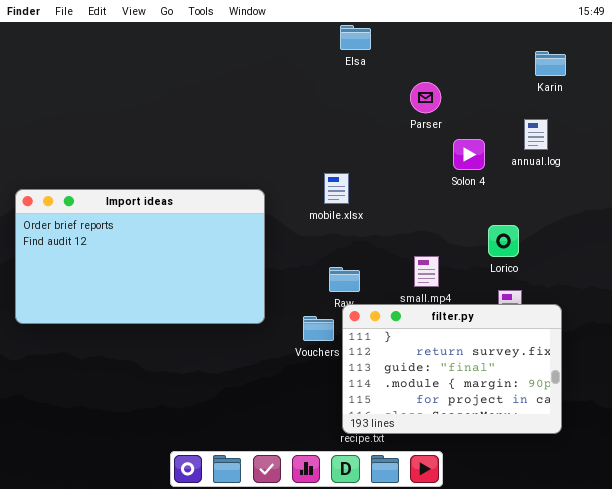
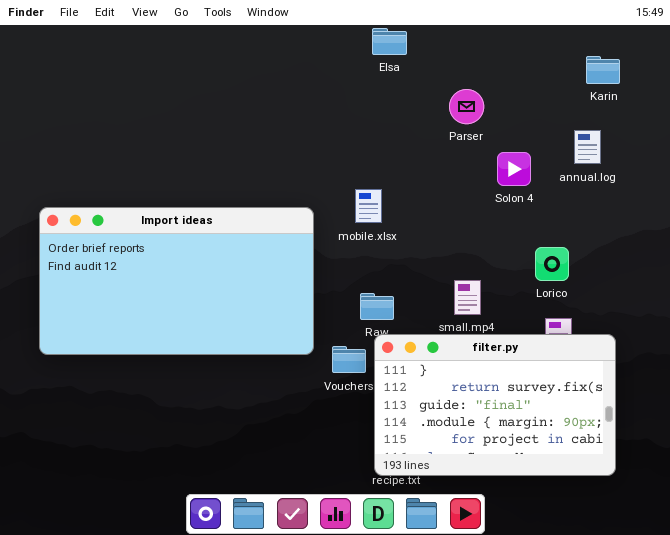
Import ideas: [15,189,265,324] -> [39,207,314,355], moved

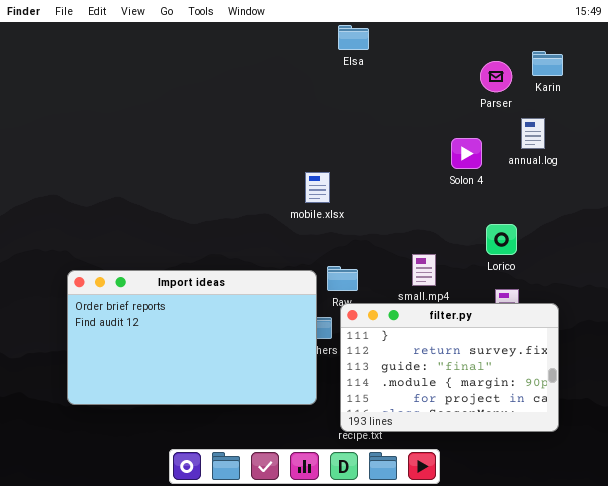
Parser: [449,89,484,124] -> [480,61,512,92], moved
mobile.xlsx: [355,189,382,223] -> [305,172,330,203], moved
Import ideas: [39,207,314,355] -> [67,270,317,405], moved

